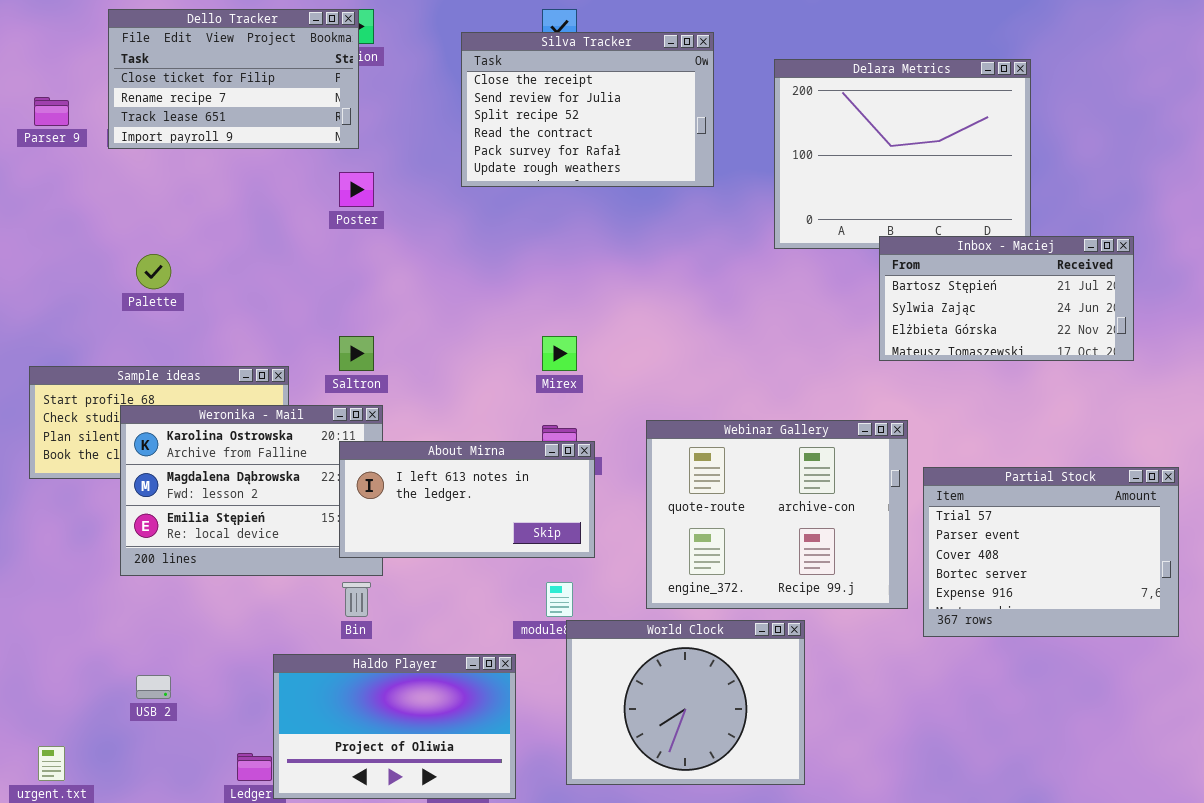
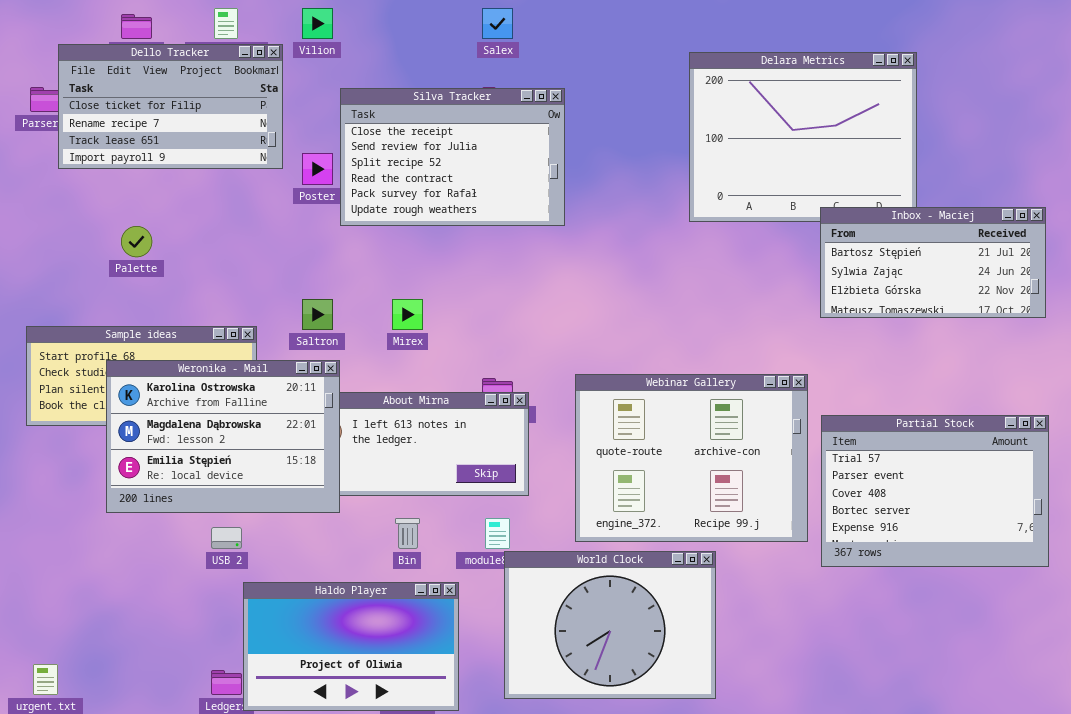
Dello Tracker: [108,9,359,149] -> [58,44,283,169], moved
Silva Tracker: [461,32,714,187] -> [340,88,565,226], moved
Inbox - Maciej: [879,236,1134,361] -> [820,207,1046,318], moved
Mirex: [542,336,577,371] -> [392,299,423,330], moved
Weronika - Mail: [120,405,383,576] -> [106,360,340,513], raised
Bin: [342,582,371,617] -> [395,518,420,549], moved
USB 2: [136,675,171,699] -> [211,527,242,549], moved

